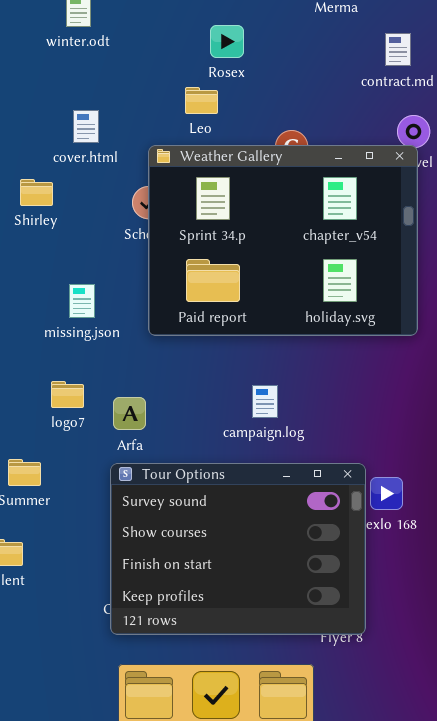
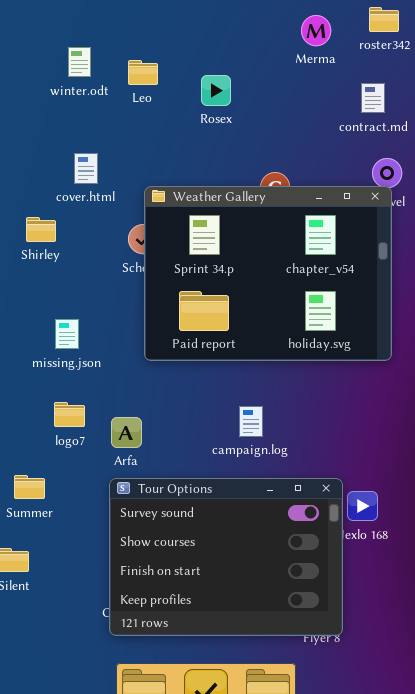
Leo: [185,87,218,114] -> [128,60,158,85], moved
missing.json: [69,284,95,318] -> [55,319,79,349], moved

